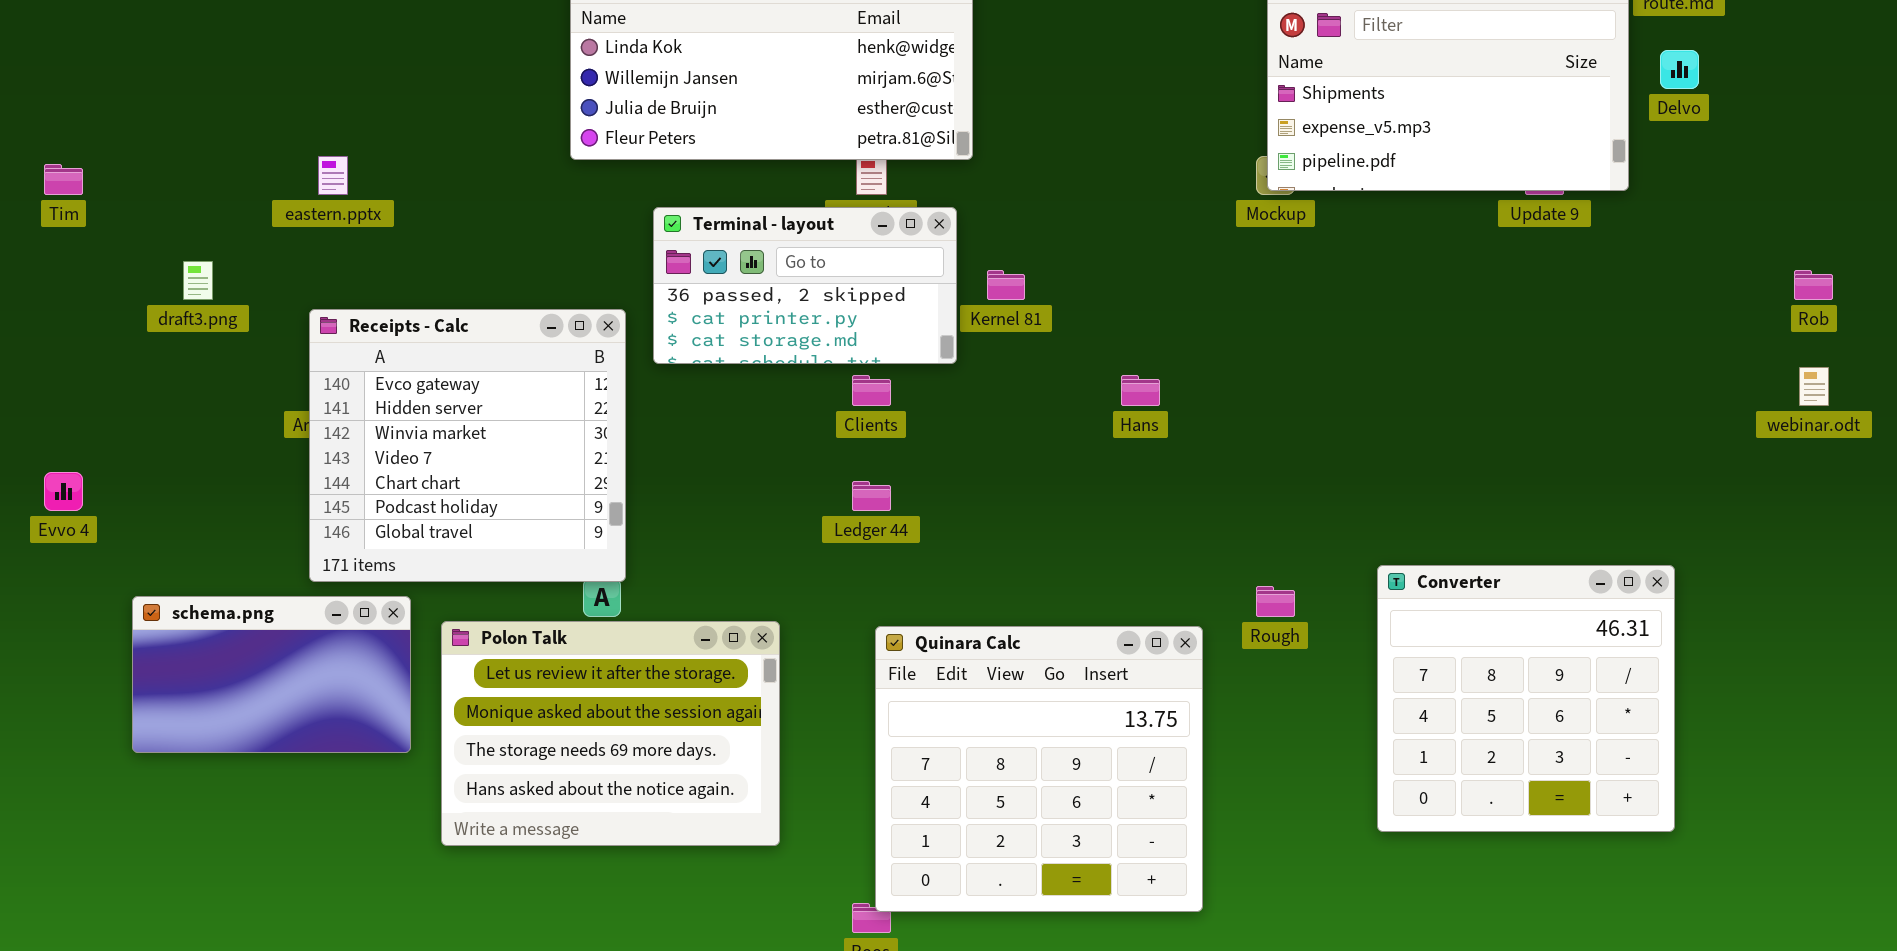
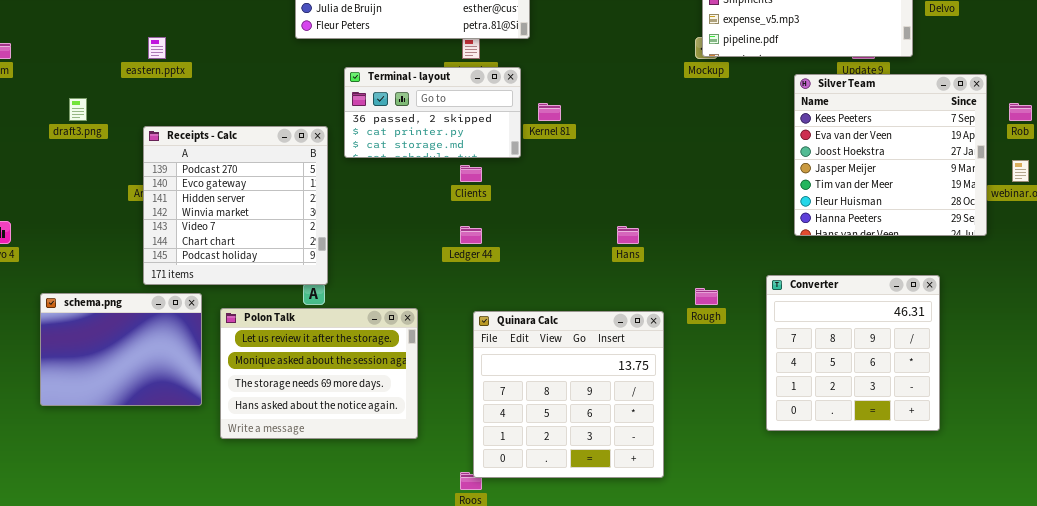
Silver Team: none -> [794,74,987,236], opened
Receipts - Calc: [309,309,626,582] -> [143,126,328,285], scrolled up 1 row
Hans: [1121,375,1160,406] -> [617,226,639,244], moved
schema.png: [132,596,411,753] -> [40,293,202,406], resized

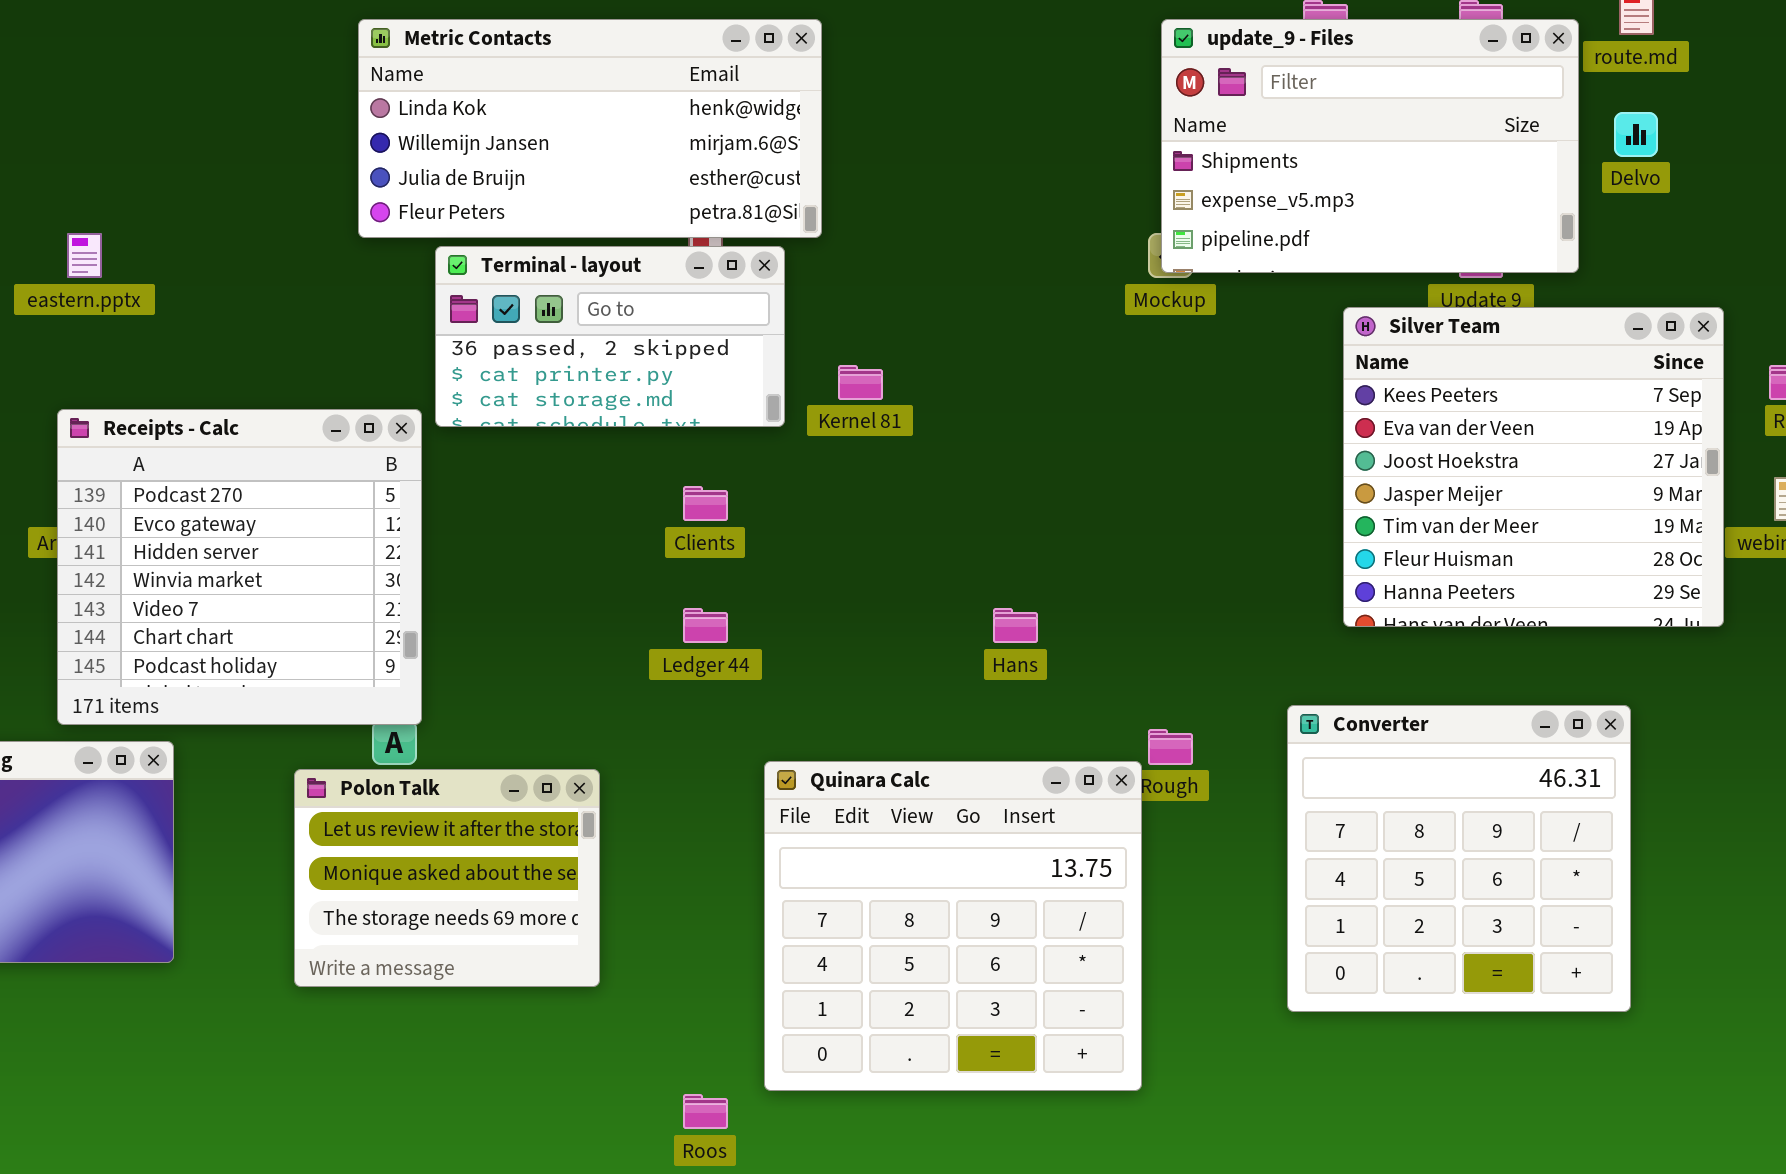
Terminal - layout: [344,67,521,158] -> [435,246,785,427], moved
Polon Talk: [220,308,418,439] -> [294,769,600,987], resized
Quinara Calc: [473,311,664,478] -> [764,761,1142,1091], moved

